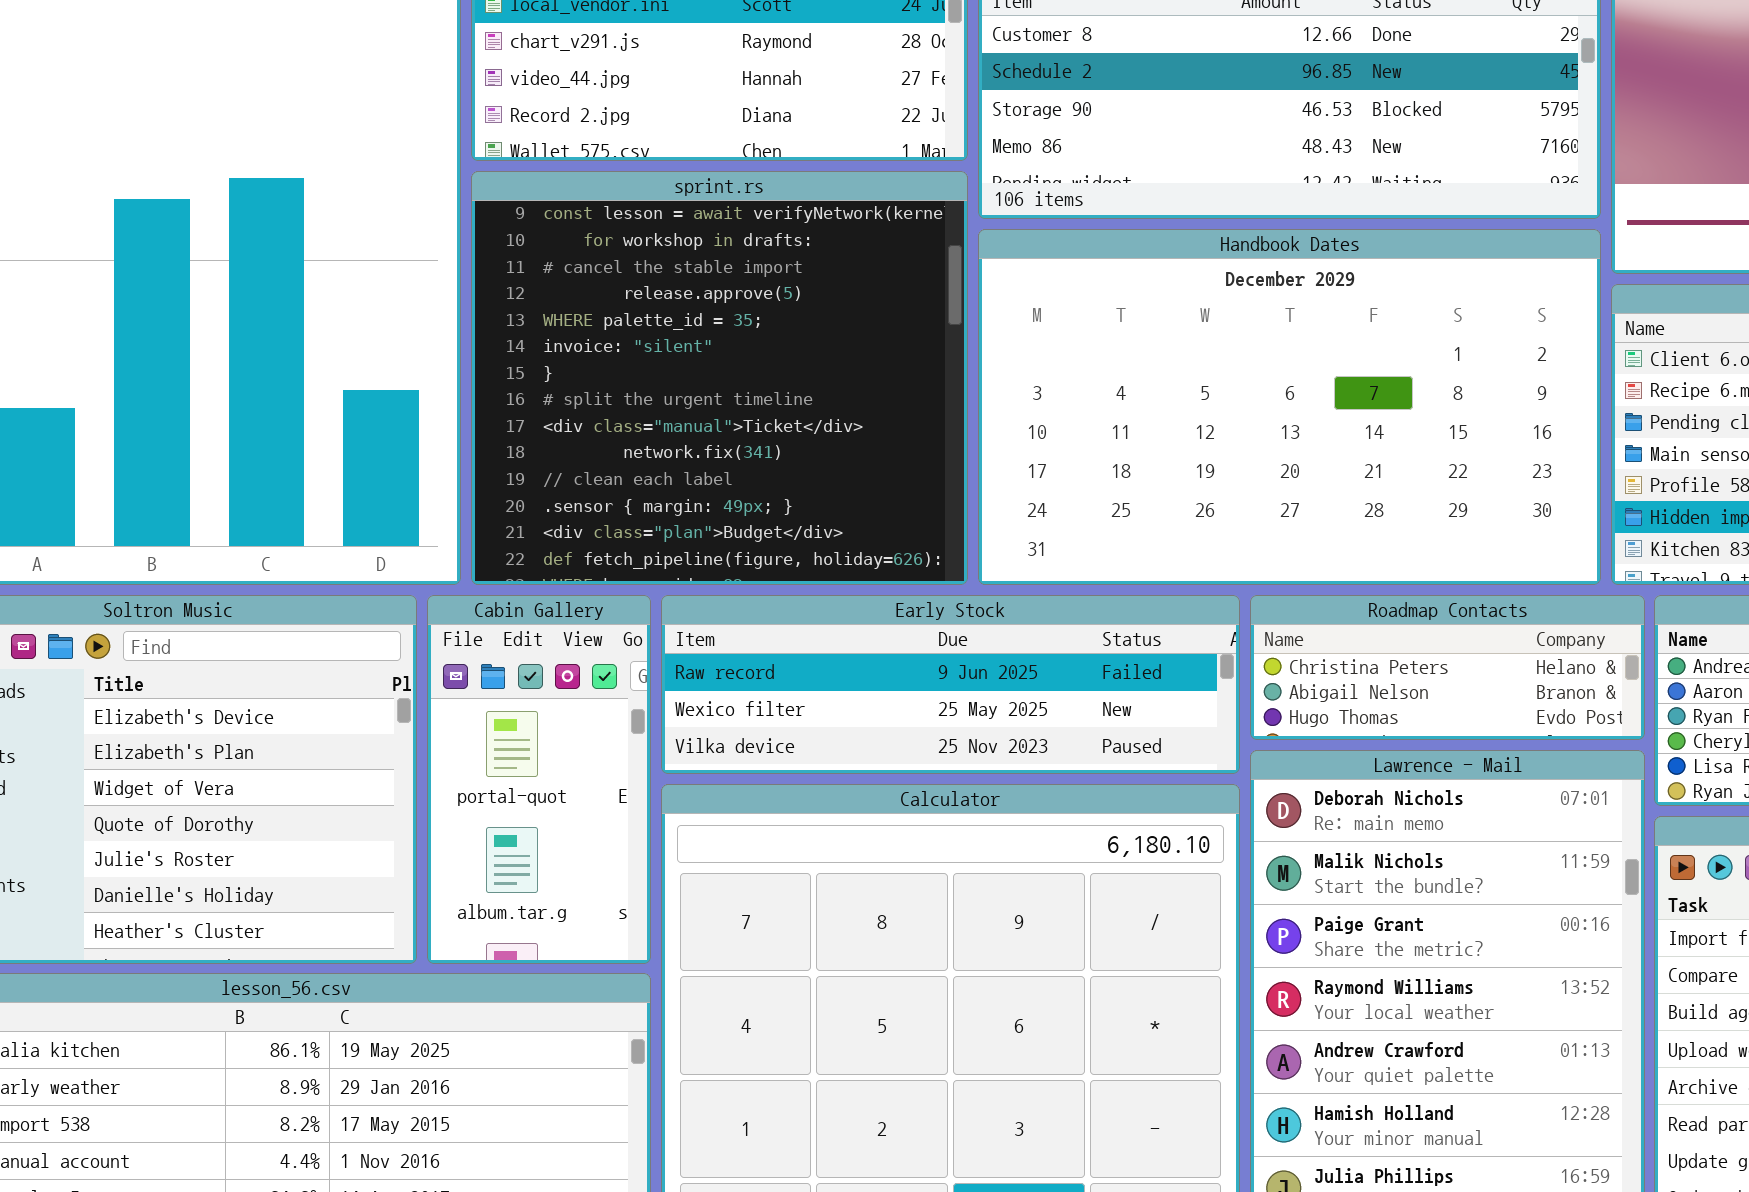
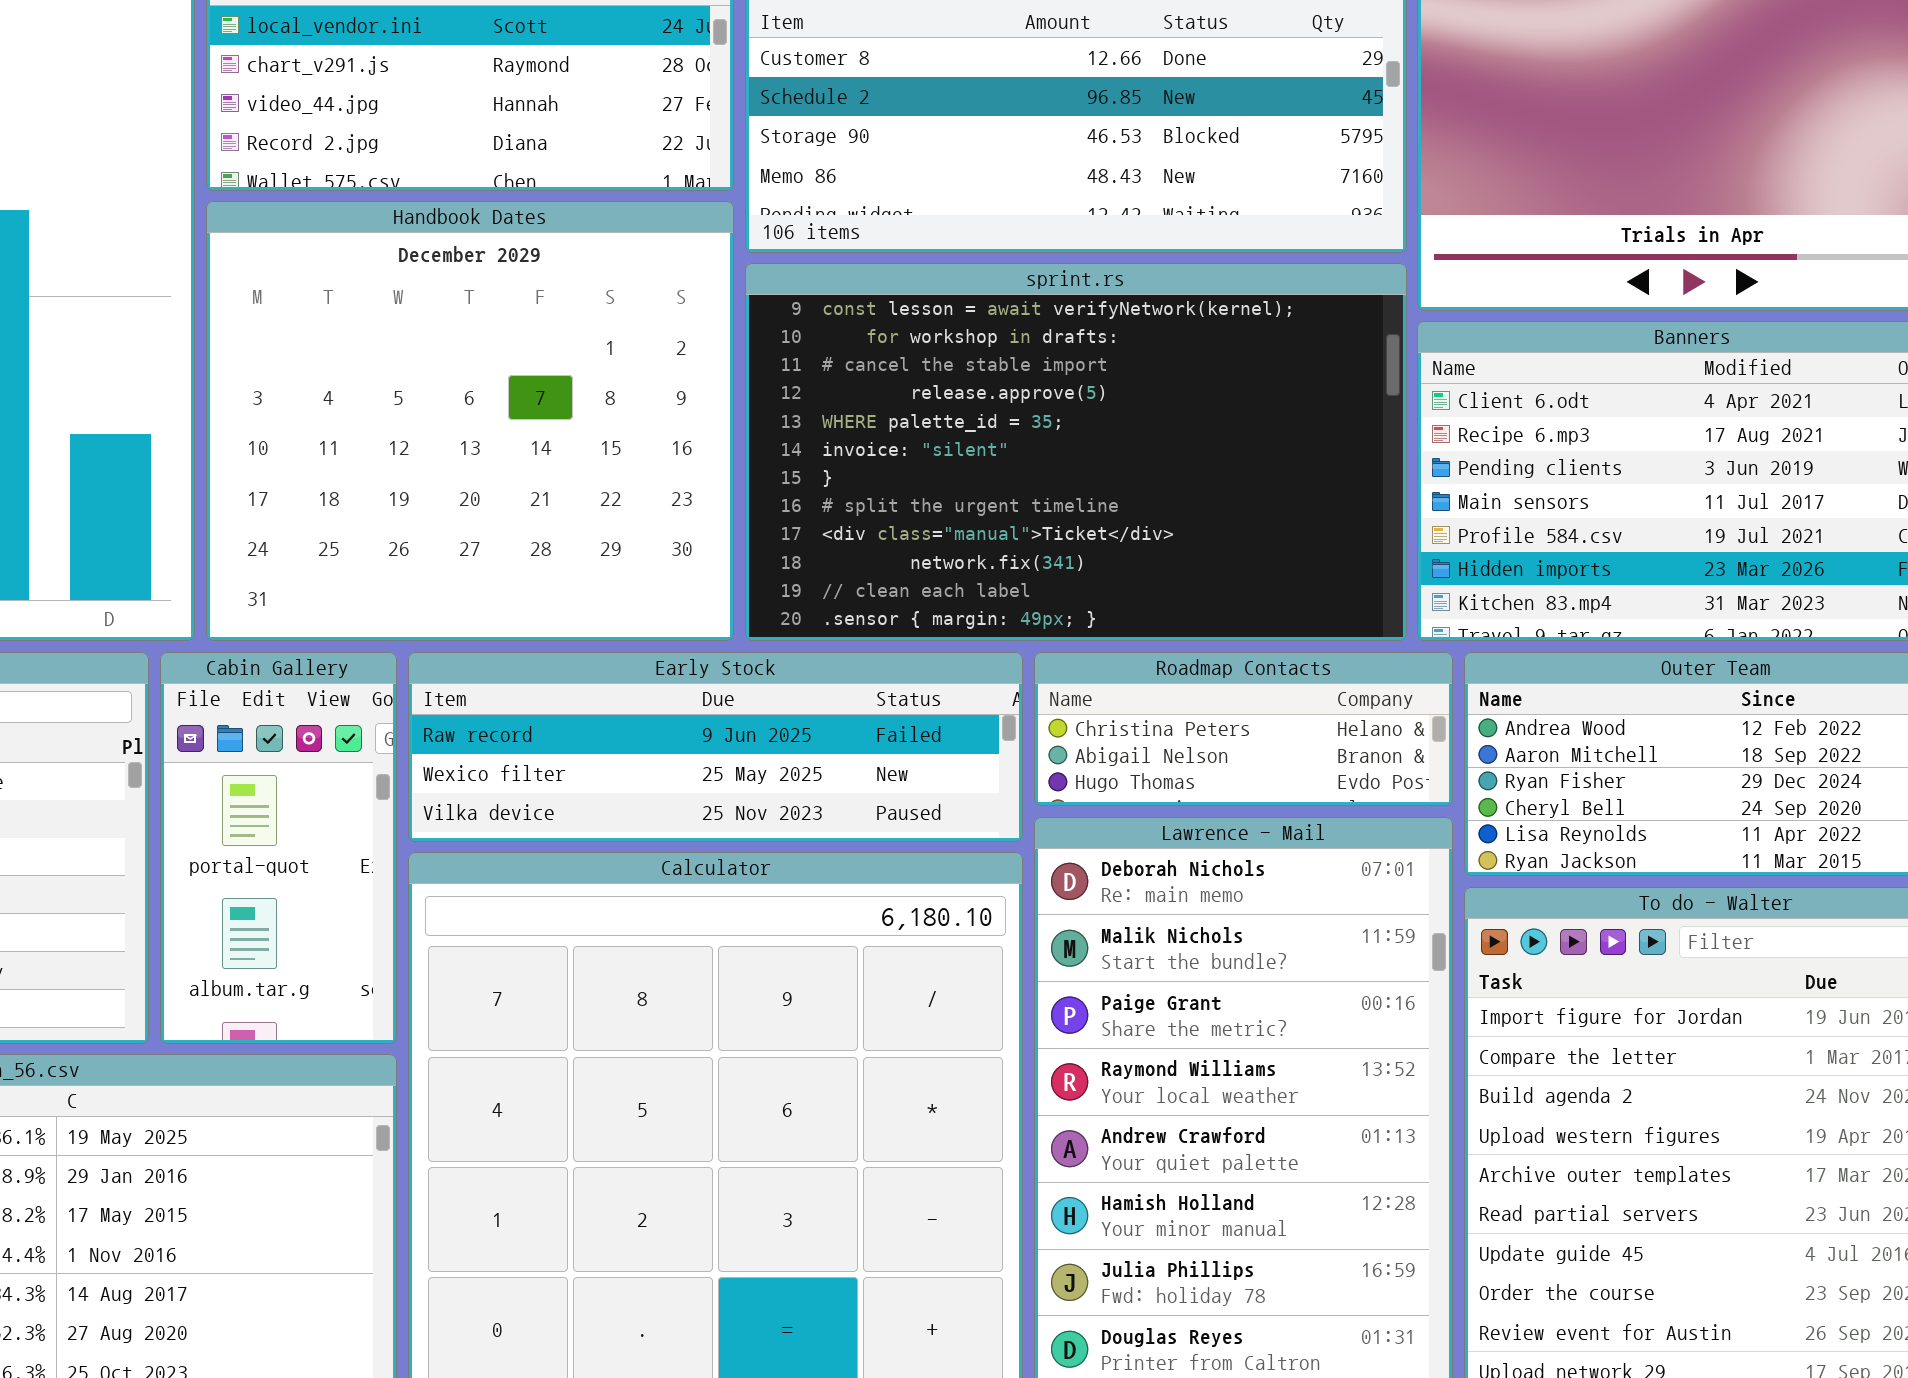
sprint.rs: [471,171,968,585] -> [745,263,1407,641], moved, resized
Handbook Dates: [978,229,1601,585] -> [206,201,734,641], moved, resized

